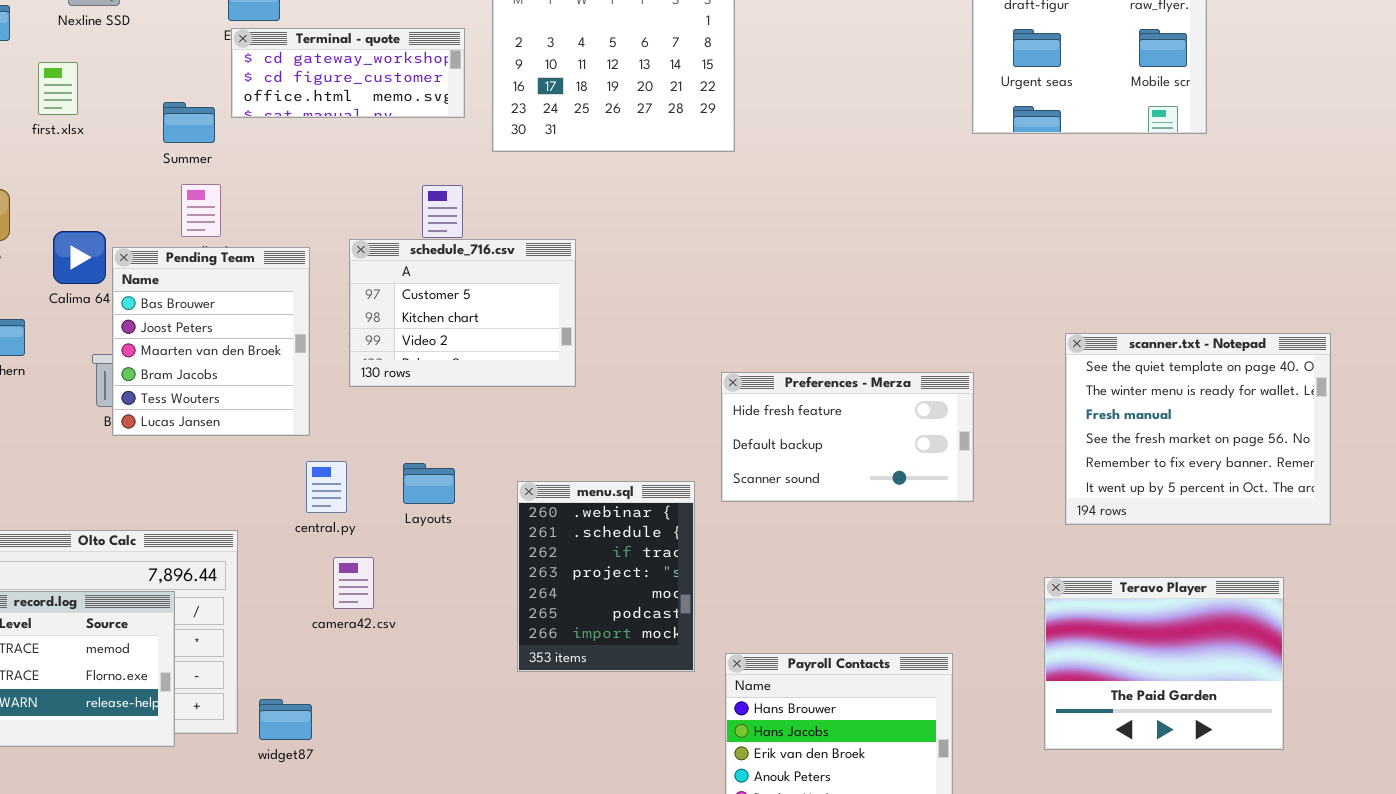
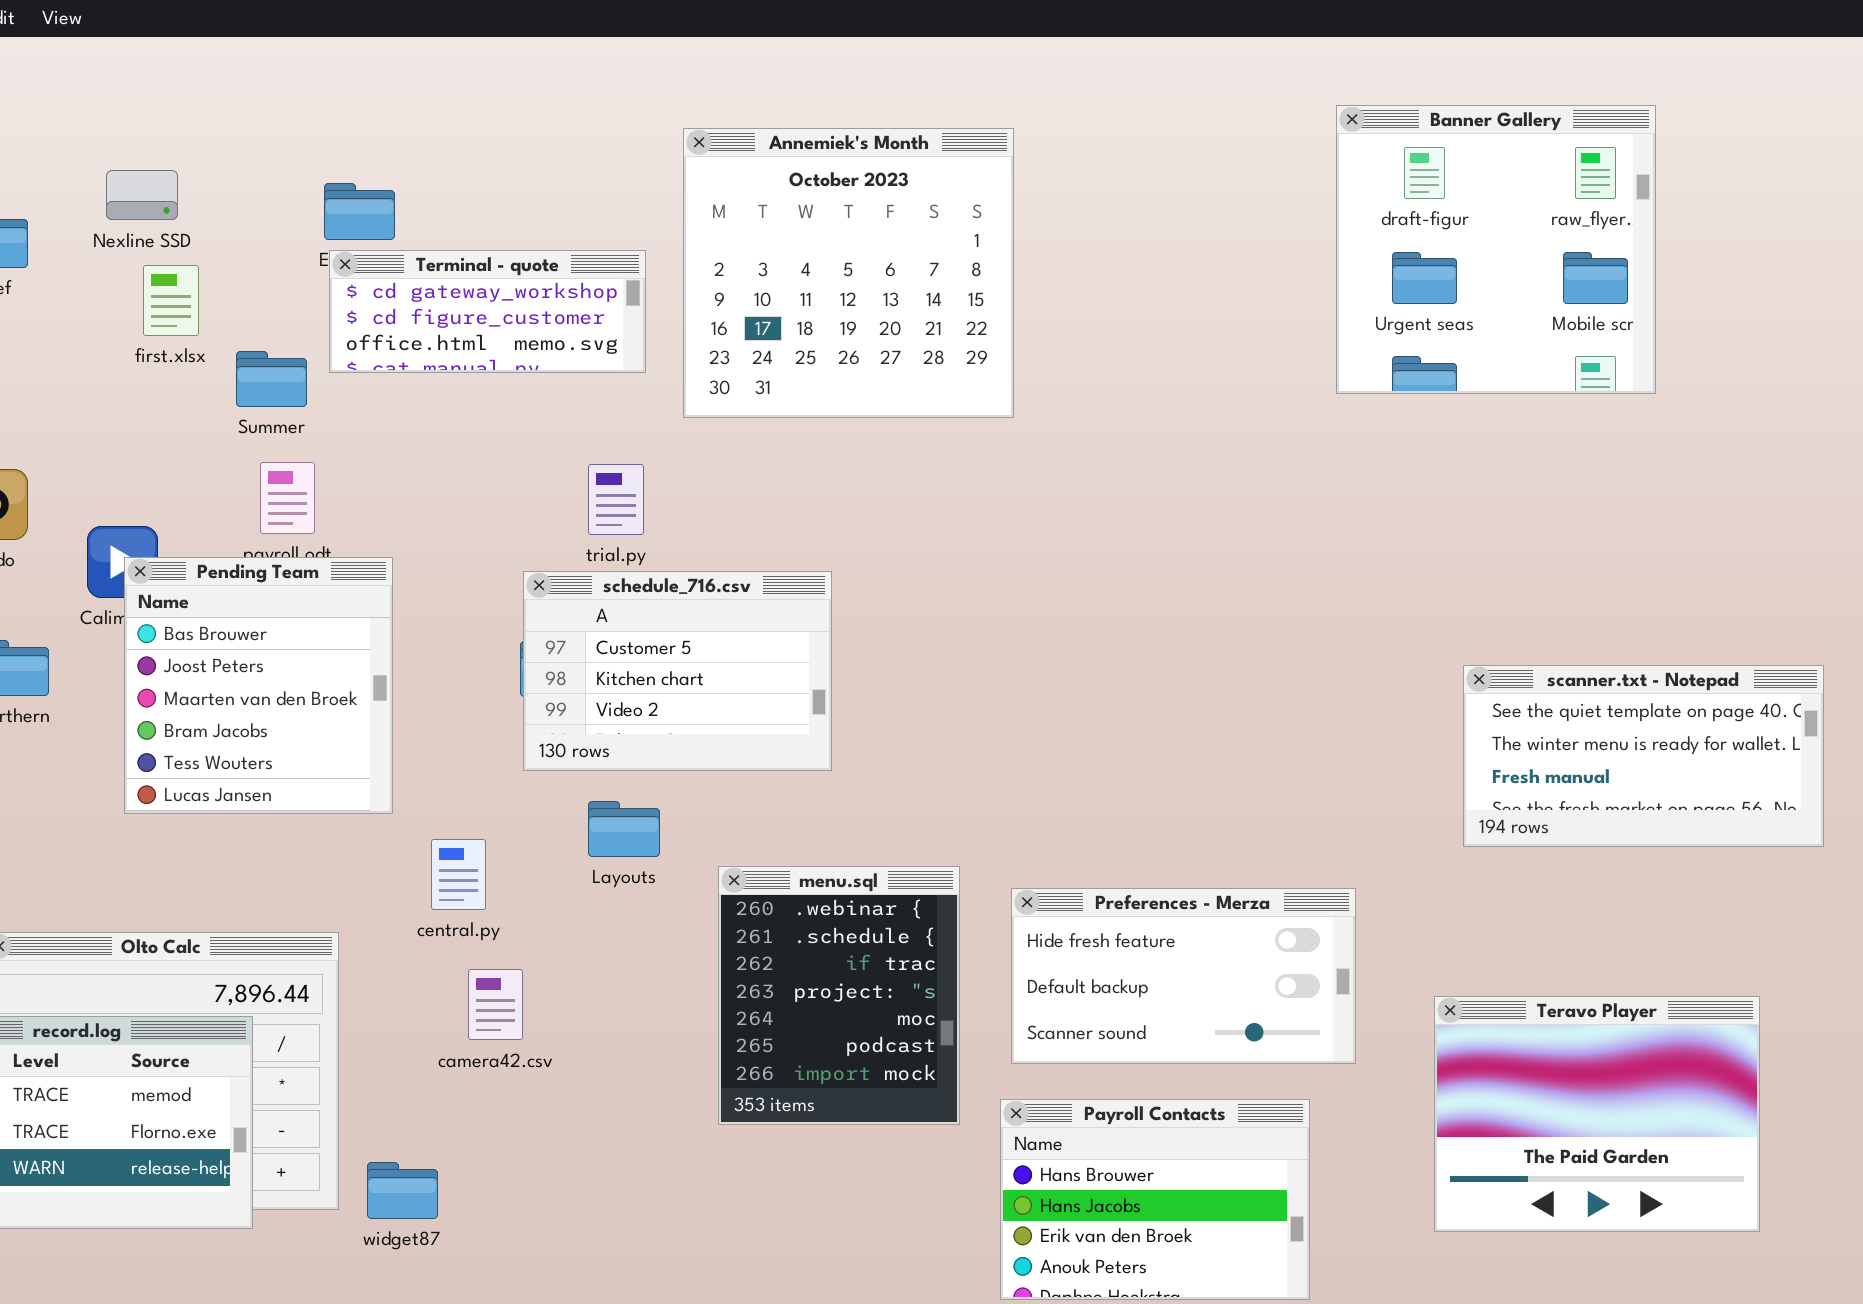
first.xlsx: [38,62,78,115] -> [143,265,199,336], moved
schedule_716.csv: [349,239,576,387] -> [523,571,832,771], moved
Pending Team: [112,247,310,436] -> [124,557,393,814], moved
scanner.txt - Notepad: [1065,333,1331,525] -> [1463,665,1824,847], resized
Preferences - Merza: [721,372,974,502] -> [1011,888,1356,1064], moved
Layouts: [403,463,455,504] -> [588,801,660,857], moved

